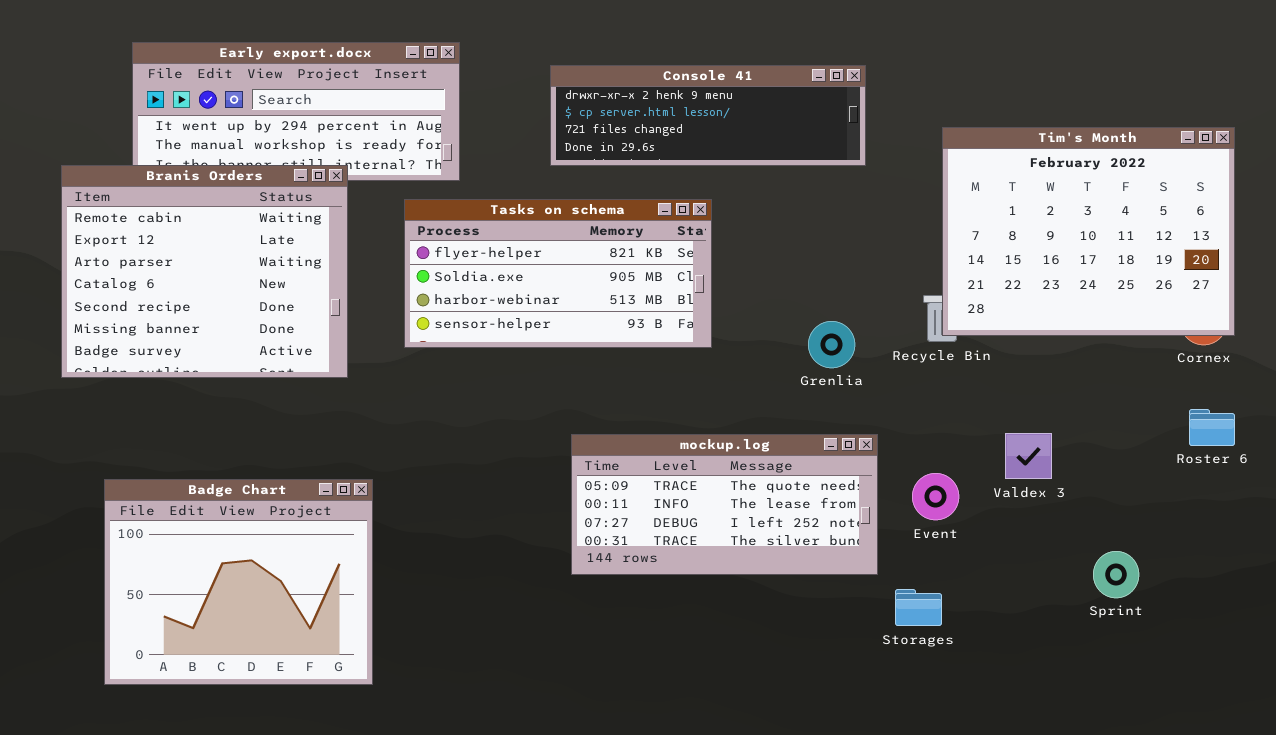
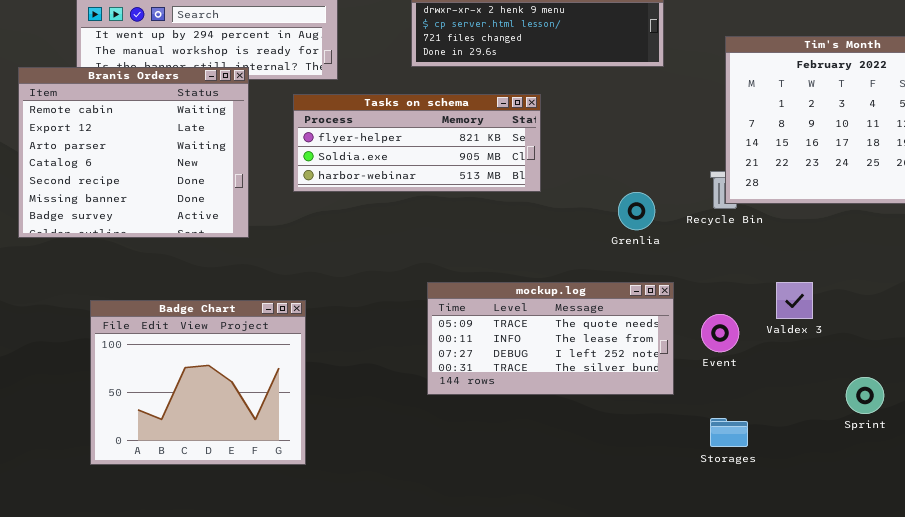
Tasks on schema: [404,199,712,348] -> [293,94,541,192], resized
Badge Chart: [104,479,373,685] -> [90,300,306,465], moved
Storages: [895,589,942,626] -> [710,418,748,447], moved

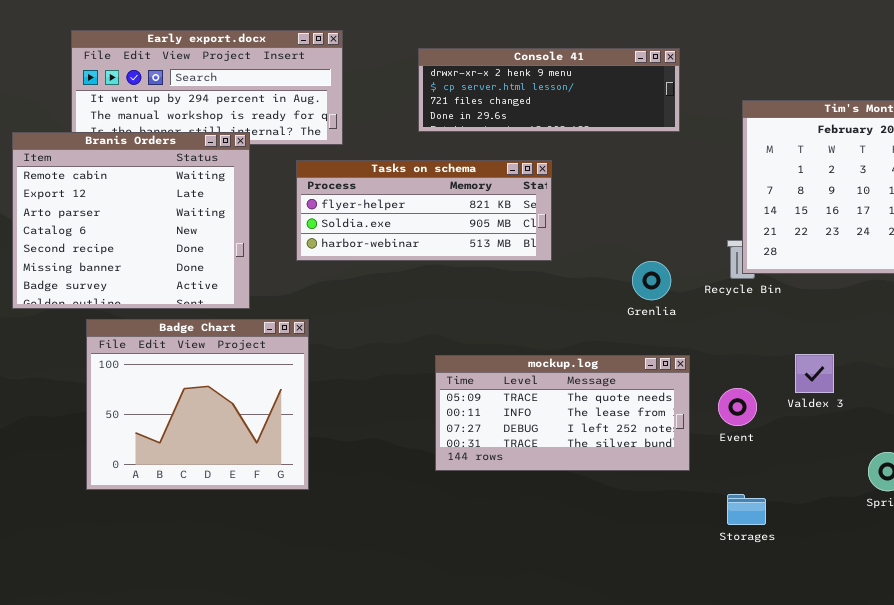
Badge Chart: [90,300,306,465] -> [86,319,309,490], moved

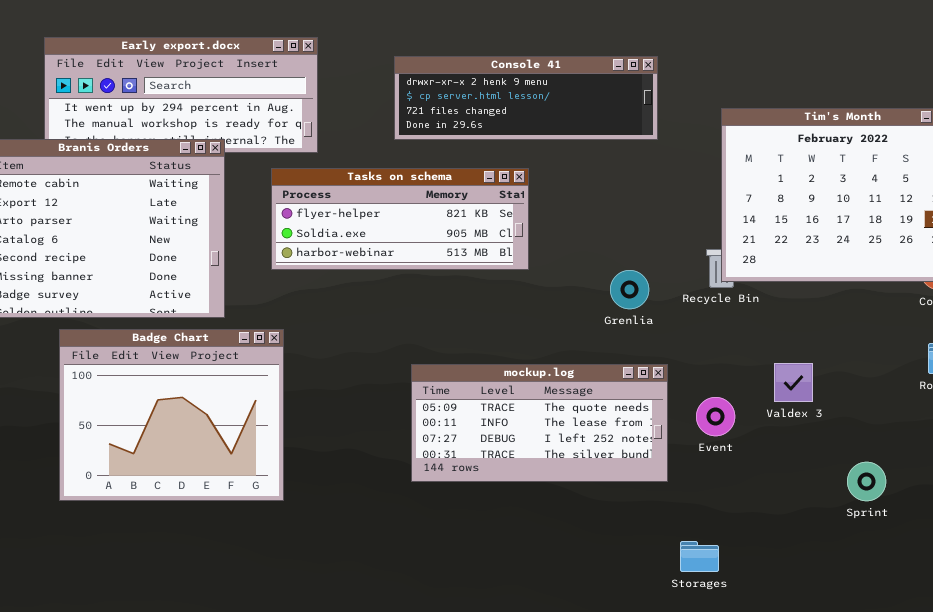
Storages: [727,494,766,525] -> [680,541,719,572], moved

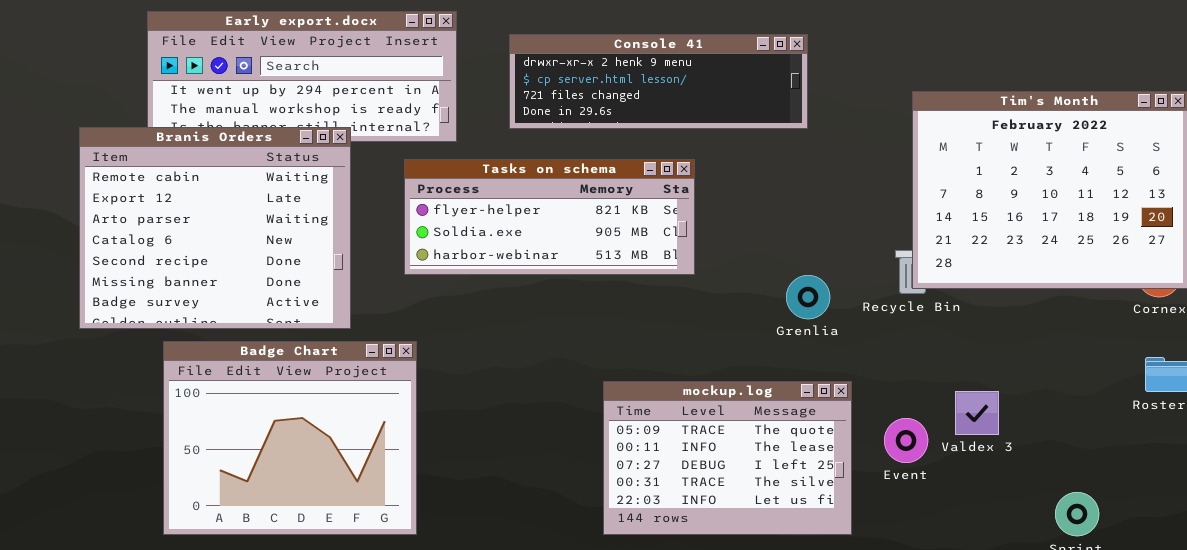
Console 41: [394,56,658,140] -> [509,34,808,129], moved
Valdex 3: [774,363,813,402] -> [955,391,999,435], moved
mockup.log: [411,364,668,482] -> [603,381,852,535], resized

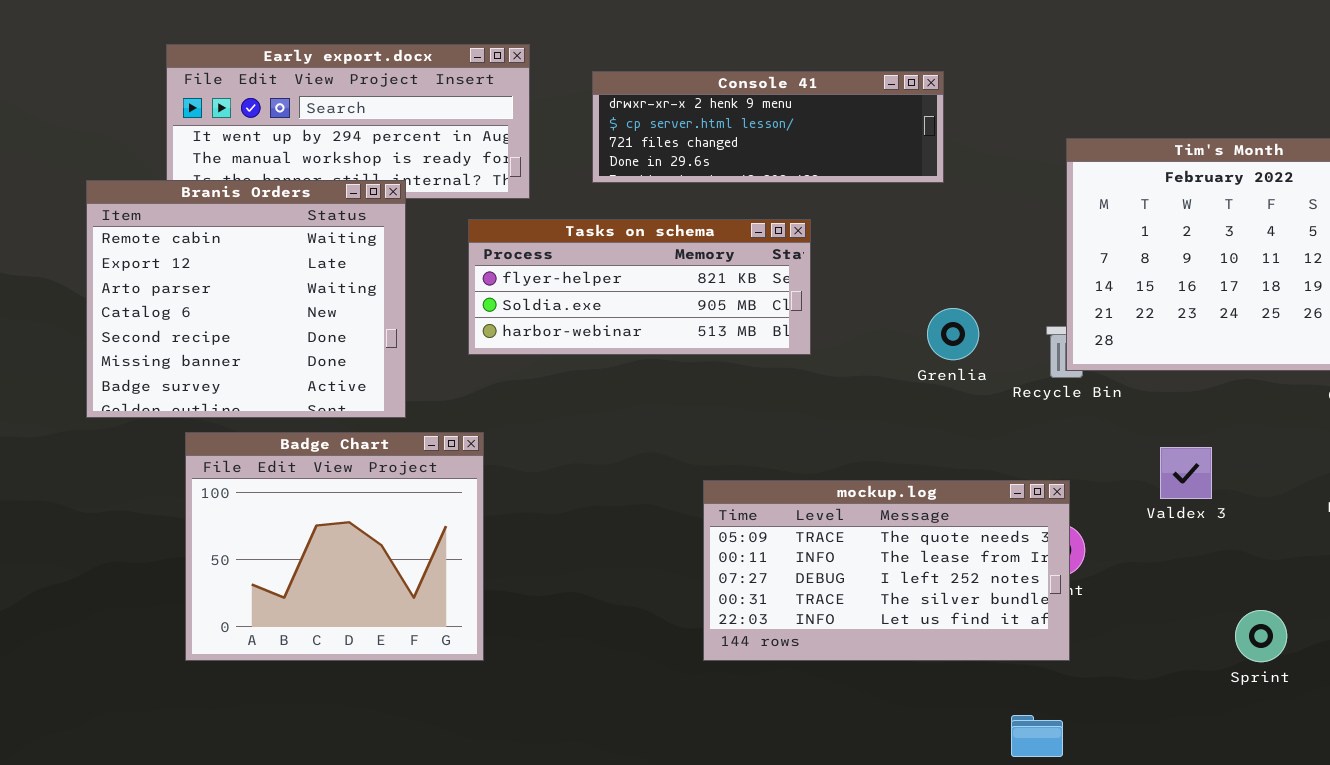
Grenlia: [786,275,830,319] -> [927,308,979,360], moved
mockup.log: [603,381,852,535] -> [703,480,1070,661], resized
Valdex 3: [955,391,999,435] -> [1160,447,1212,499], moved

